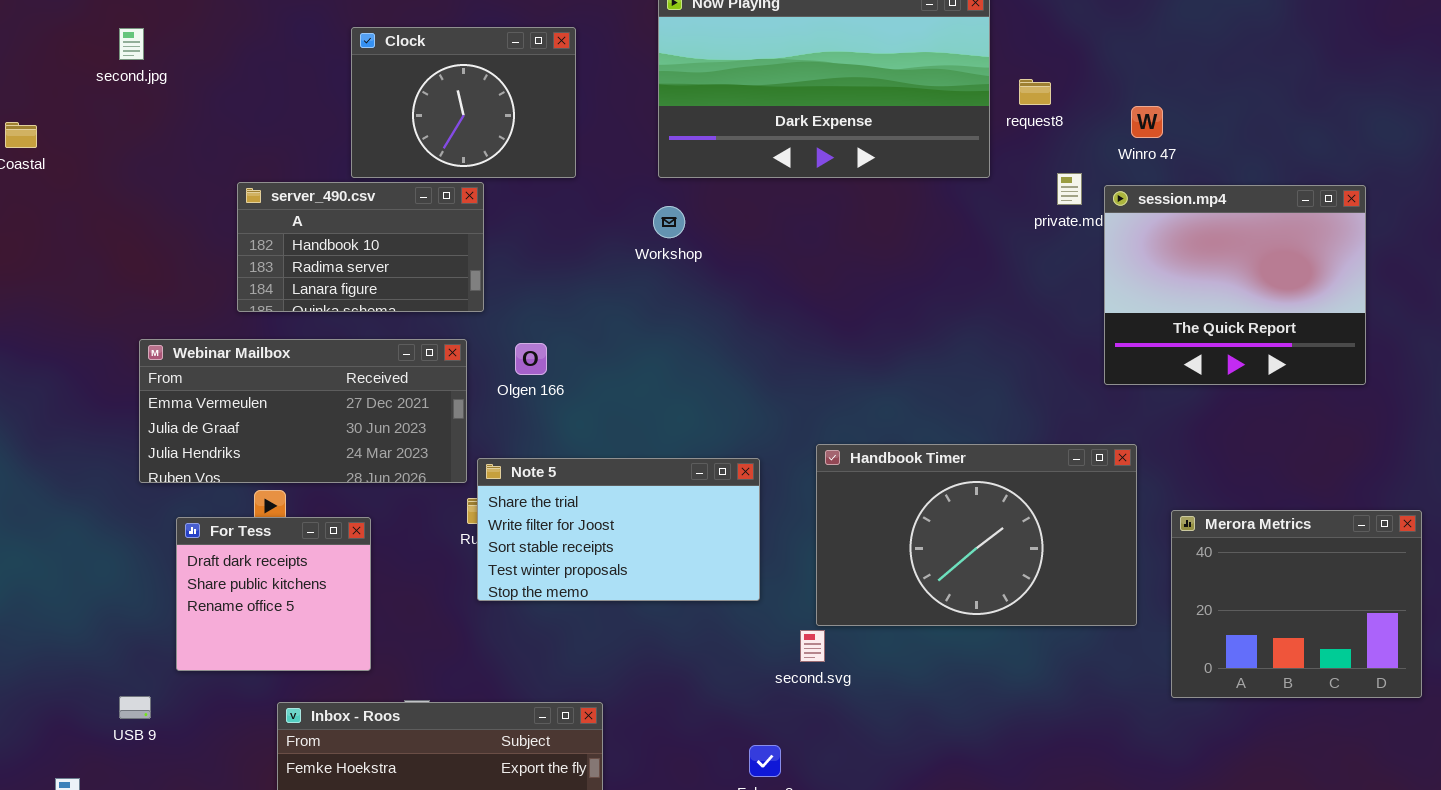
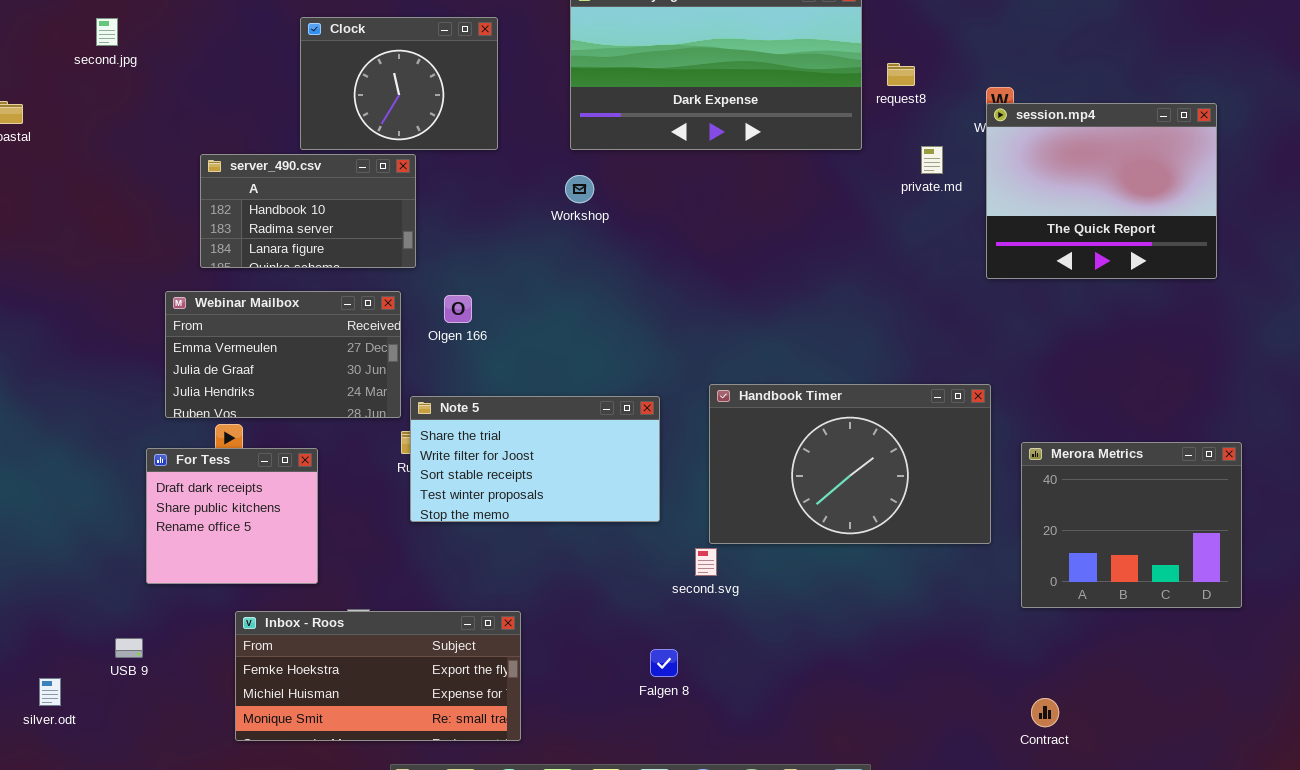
session.mp4: [1104,185,1366,385] -> [986,103,1217,279], moved
Webinar Mailbox: [139,339,467,483] -> [165,291,401,418], resized
USB 9: [119,696,151,719] -> [115,638,143,658], moved

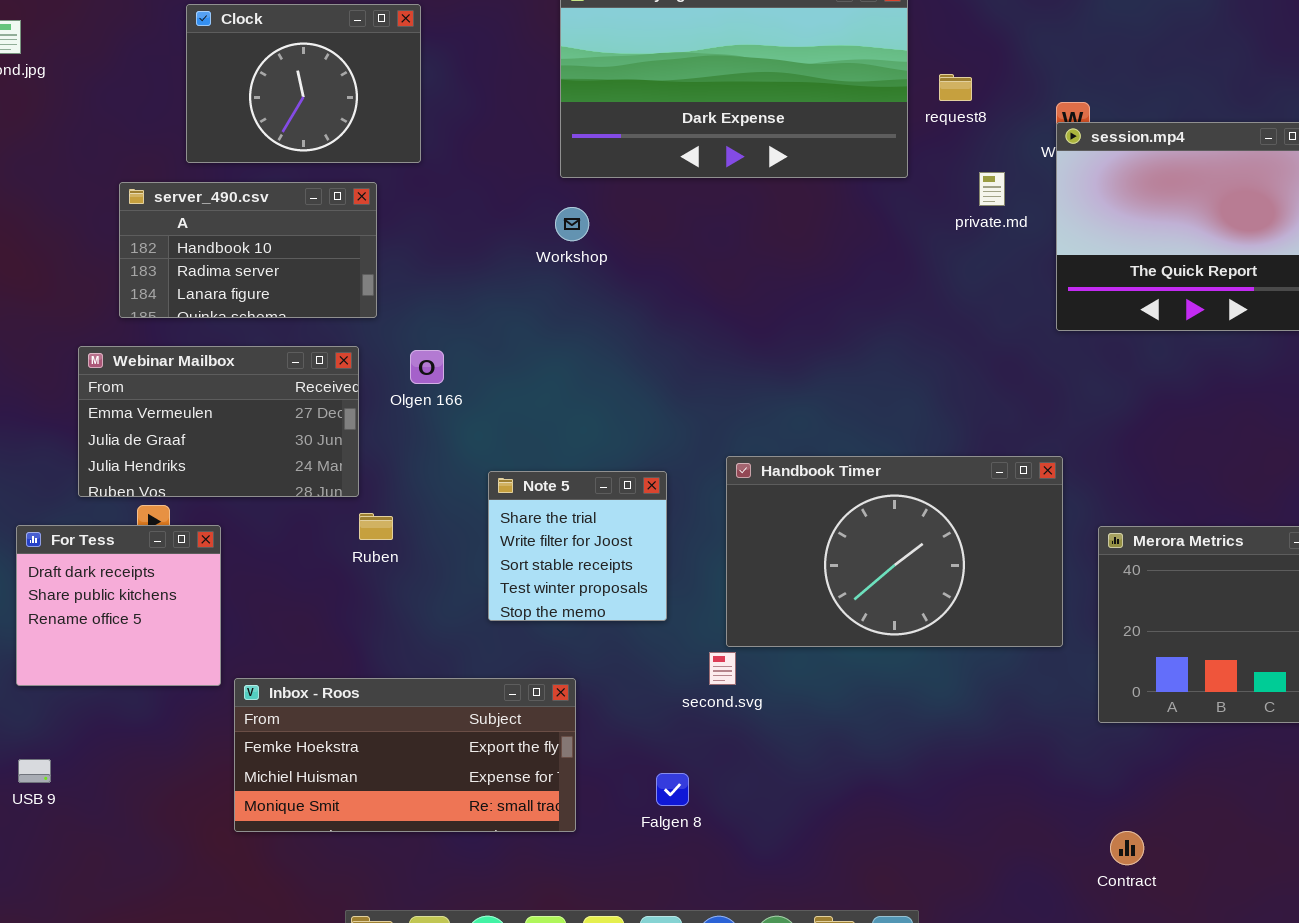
Clock: [300,17,498,150] -> [186,4,421,163], moved
Note 5: [410,396,660,522] -> [488,471,667,621], resized
For Tess: [146,448,318,584] -> [16,525,221,686], moved
Inbox - Roos: [235,611,521,741] -> [234,678,576,832], moved

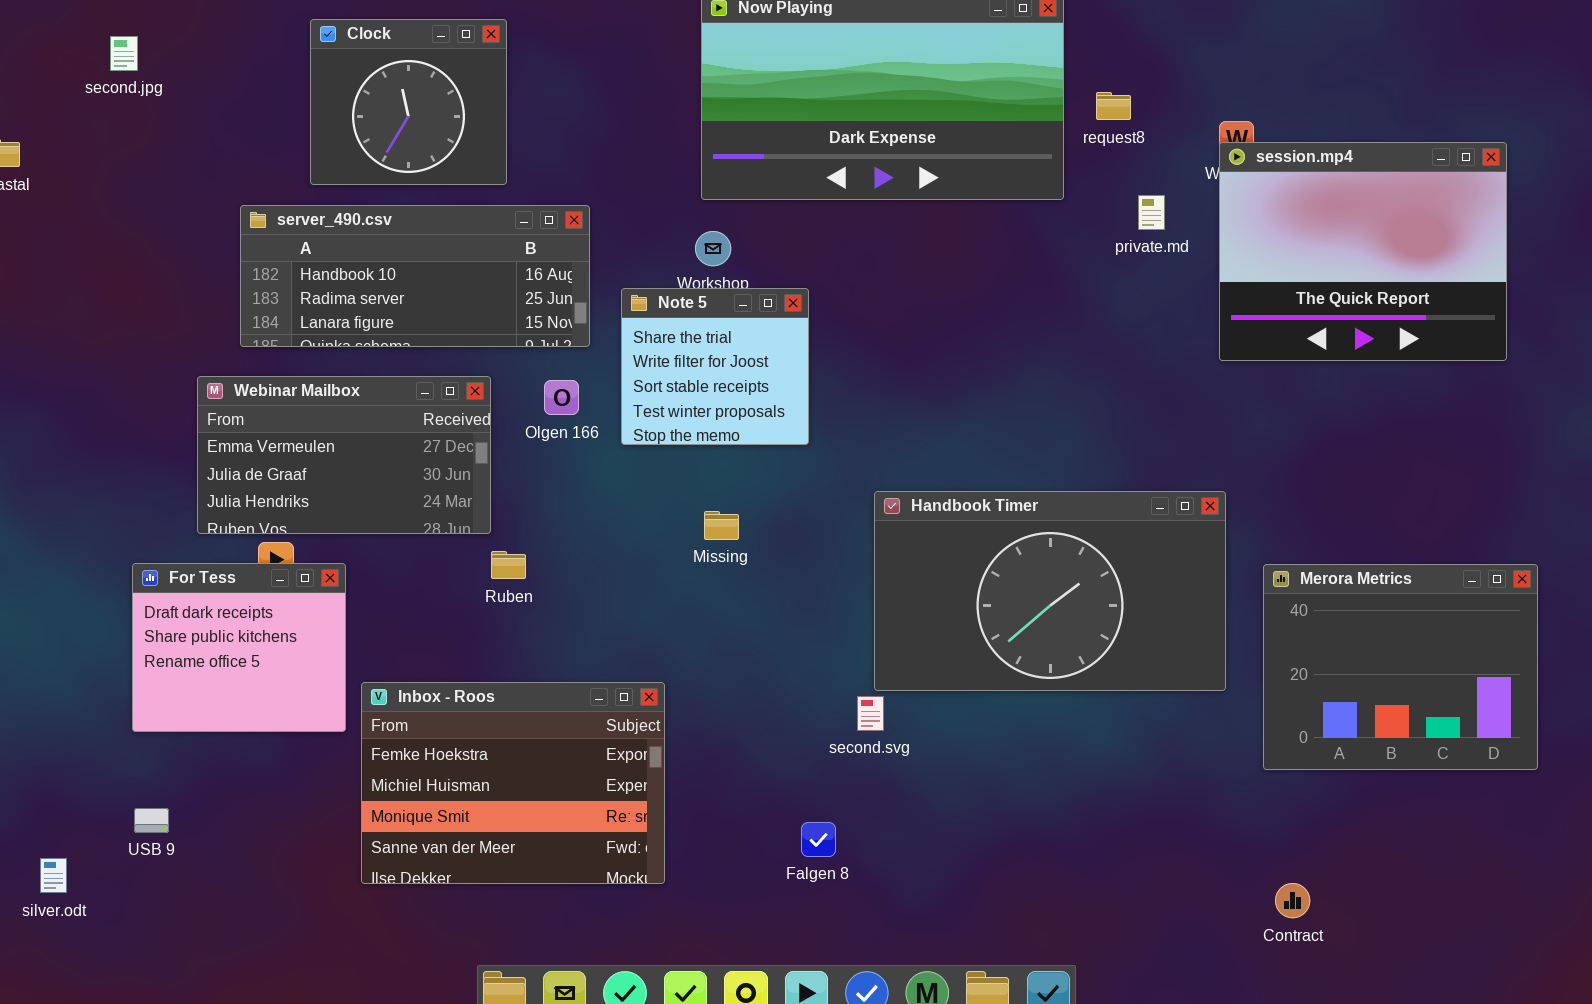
Clock: [186,4,421,163] -> [310,19,507,185], resized
server_490.csv: [119,182,377,318] -> [240,205,590,347], resized
Note 5: [488,471,667,621] -> [621,288,809,445], moved
Inbox - Roos: [234,678,576,832] -> [361,682,665,884], resized

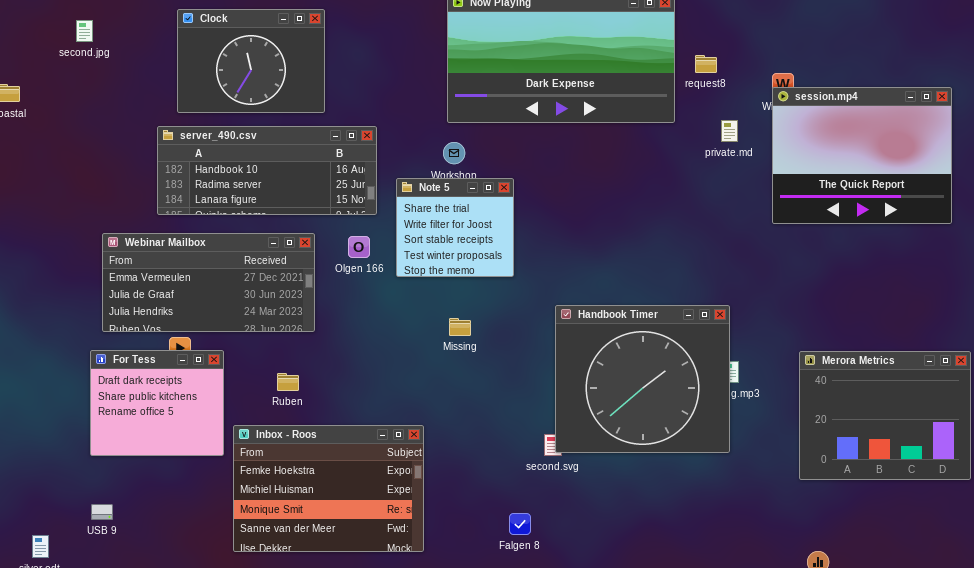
Clock: [310,19,507,185] -> [177,9,325,113], resized
Webinar Mailbox: [197,376,491,534] -> [102,233,315,332], resized
Handbook Timer: [874,491,1226,691] -> [555,305,730,453], resized
Ruben: [491,551,526,579] -> [277,373,299,391], moved

